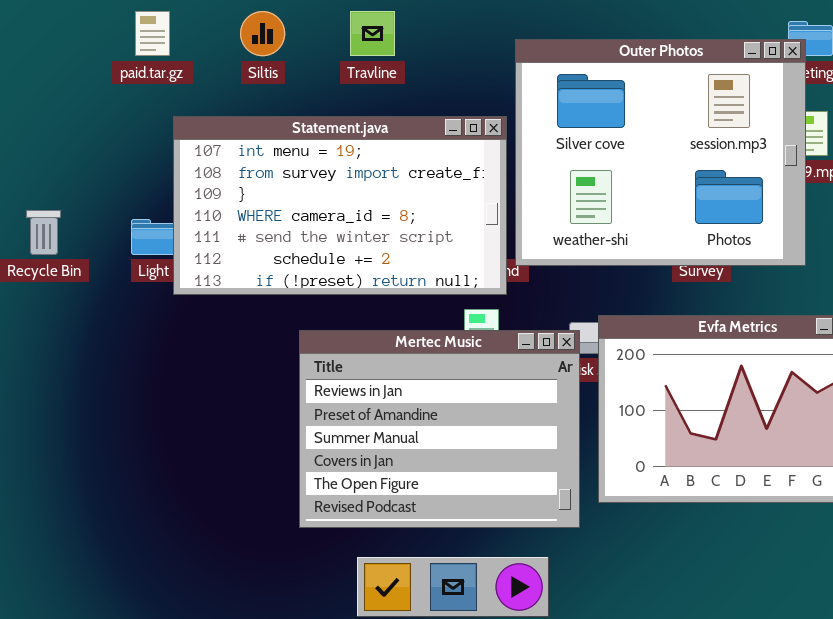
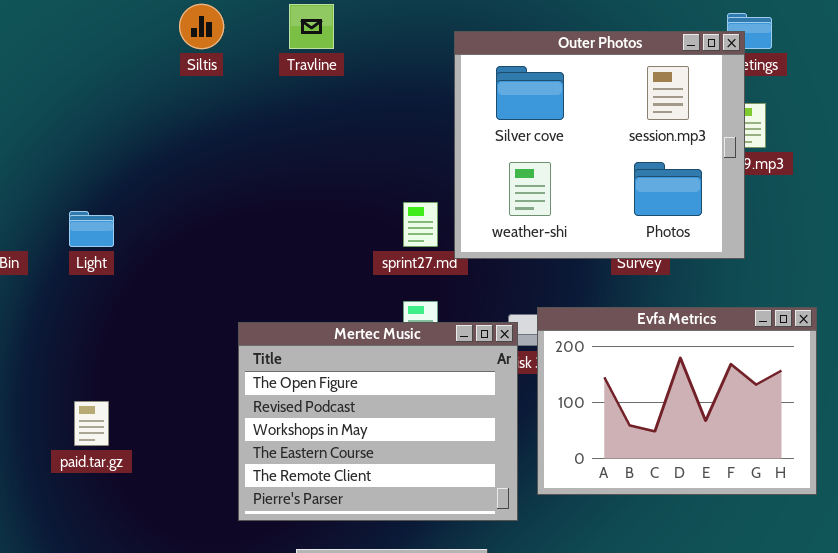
paid.tar.gz: [135,11,170,56] -> [74,401,109,446], moved
Statement.java: [173,116,507,295] -> none, closed
Mertec Music: [299,330,580,528] -> [238,322,518,521], scrolled down 4 rows

